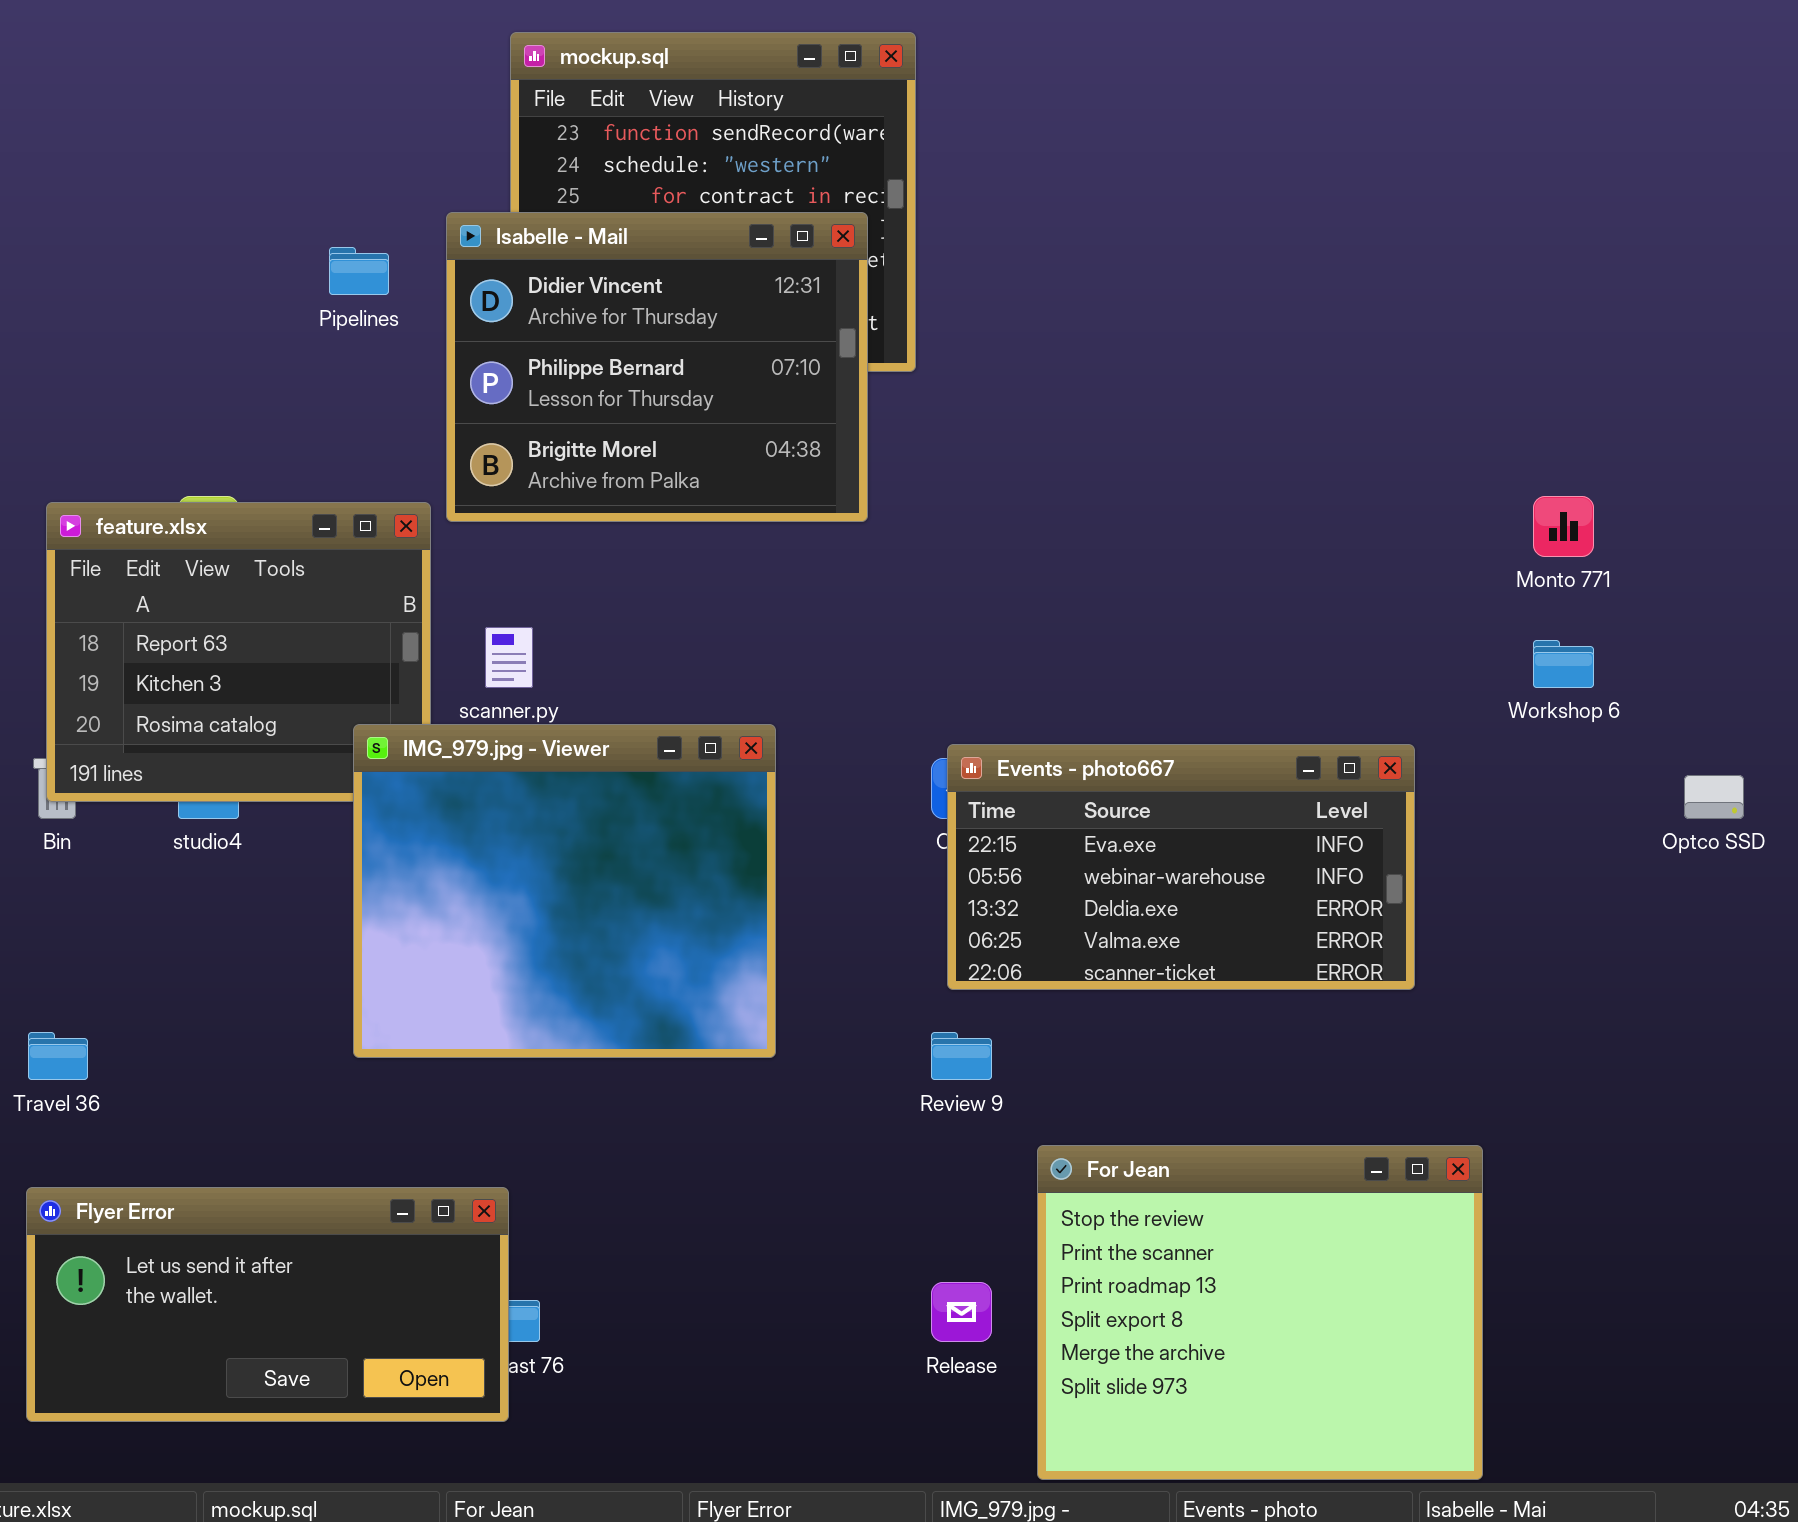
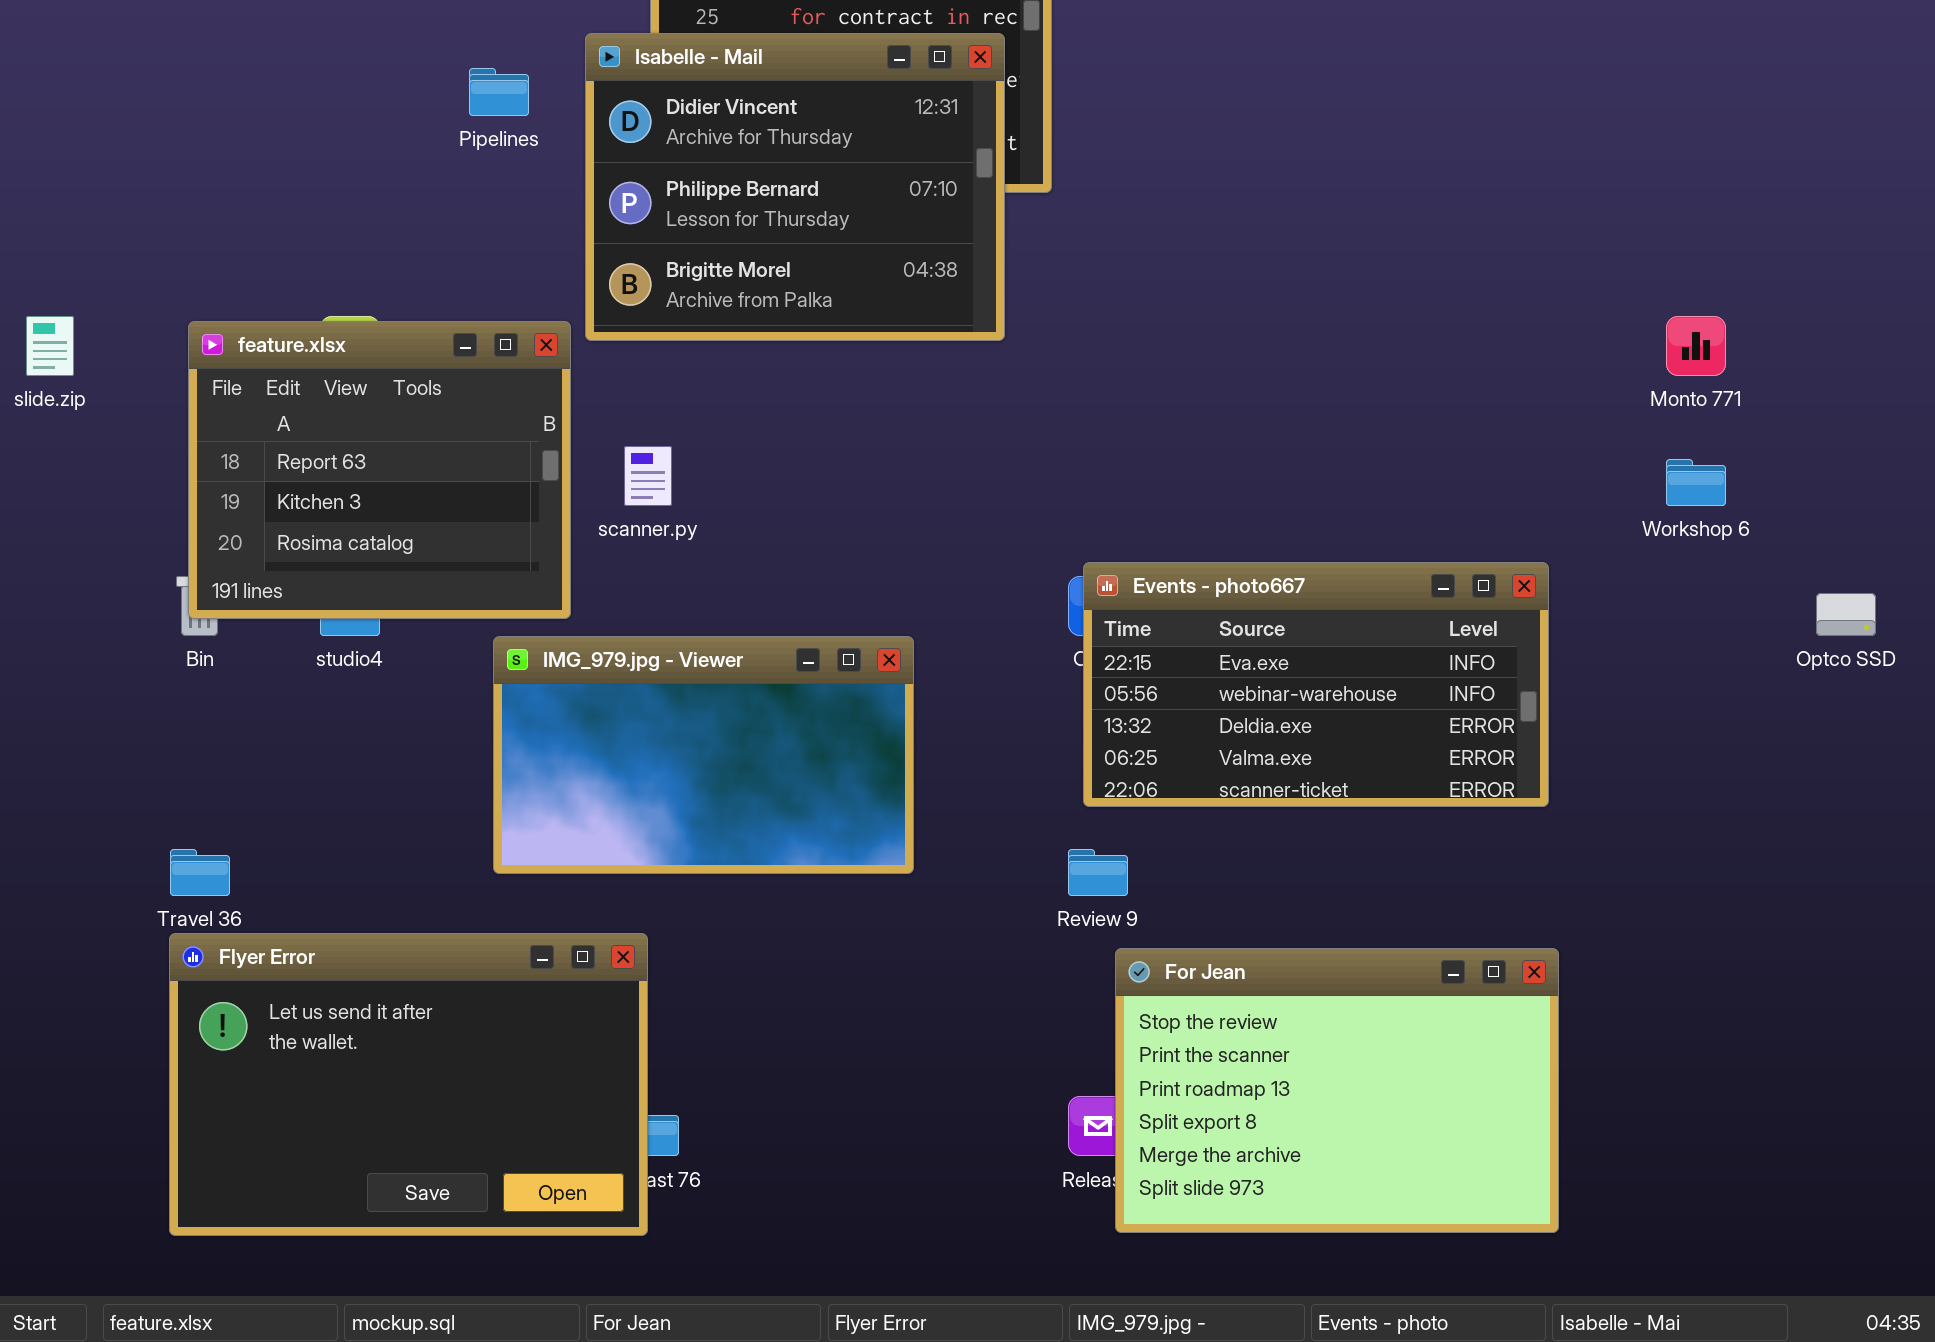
IMG_979.jpg - Viewer: [353,724,776,1058] -> [493,636,914,874], resized
For Jean: [1037,1145,1483,1480] -> [1115,948,1559,1233], moved, resized
Flyer Error: [26,1187,509,1422] -> [169,933,648,1236], resized

